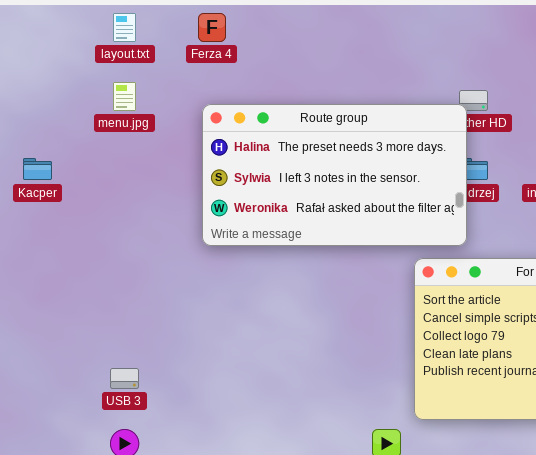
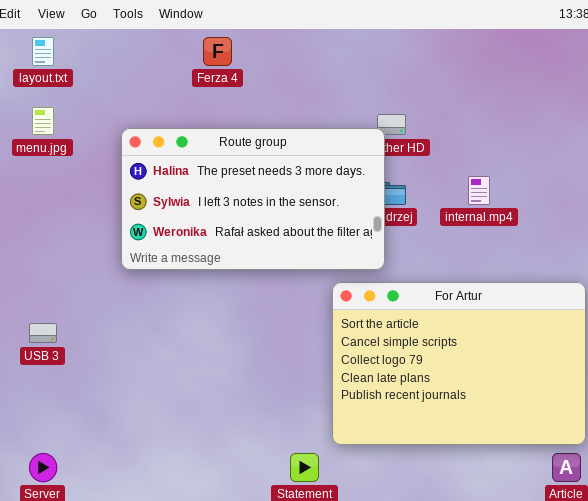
Ferza 4: [198,13,226,42] -> [203,37,232,66], moved
USB 3: [110,368,139,389] -> [29,323,57,343], moved

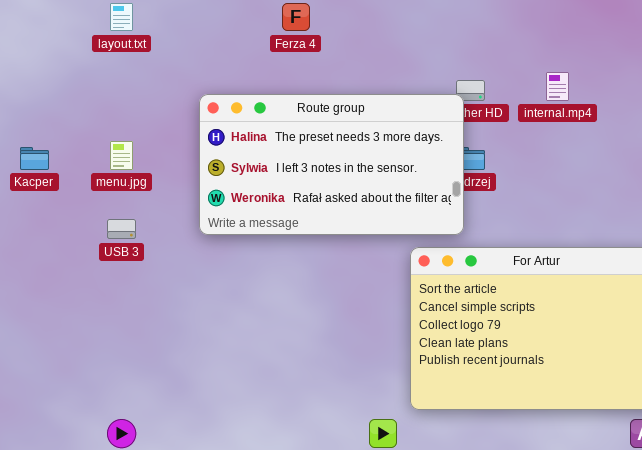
menu.jpg: [32,107,54,135] -> [110,141,133,170], moved
internal.mp4: [468,176,490,205] -> [546,72,569,101], moved
USB 3: [29,323,57,343] -> [107,219,136,239], moved

